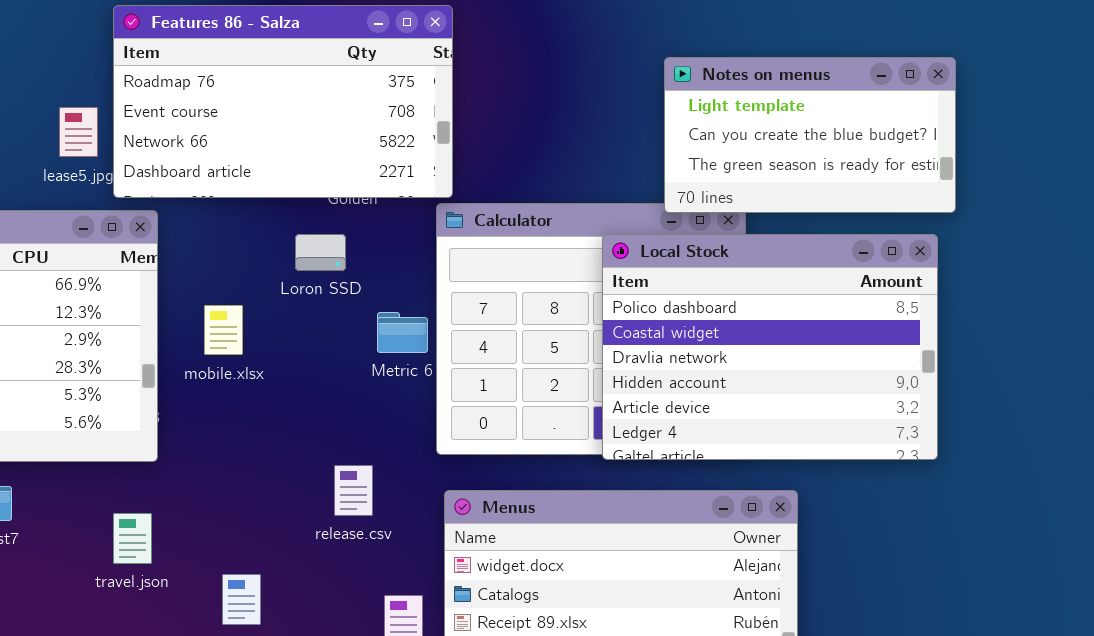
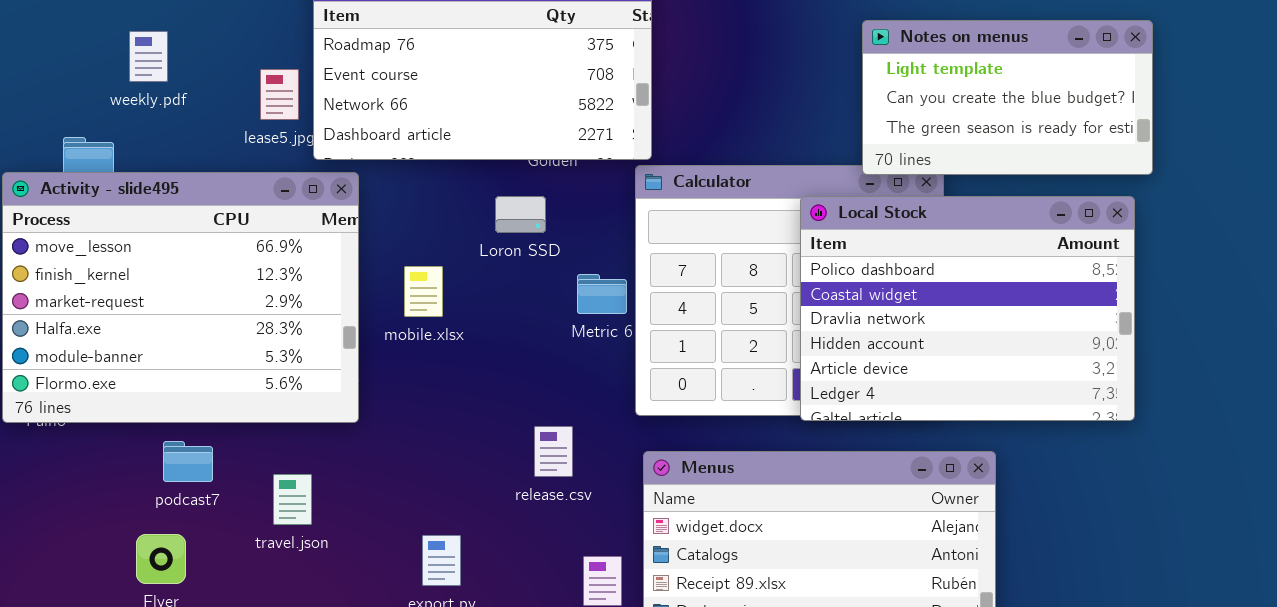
travel.json: [113,513,152,564] -> [273,474,312,525], moved

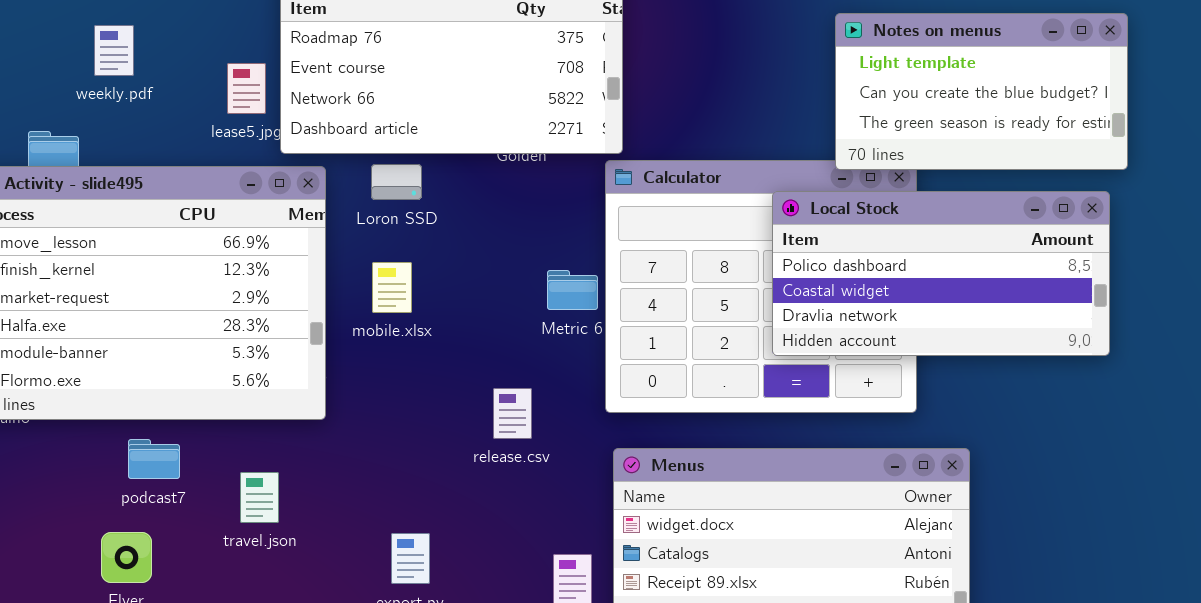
Loron SSD: [495,196,546,233] -> [371,164,422,200], moved
Local Stock: [800,196,1135,421] -> [772,191,1110,356], resized
release.csv: [534,426,573,477] -> [493,388,532,439], moved

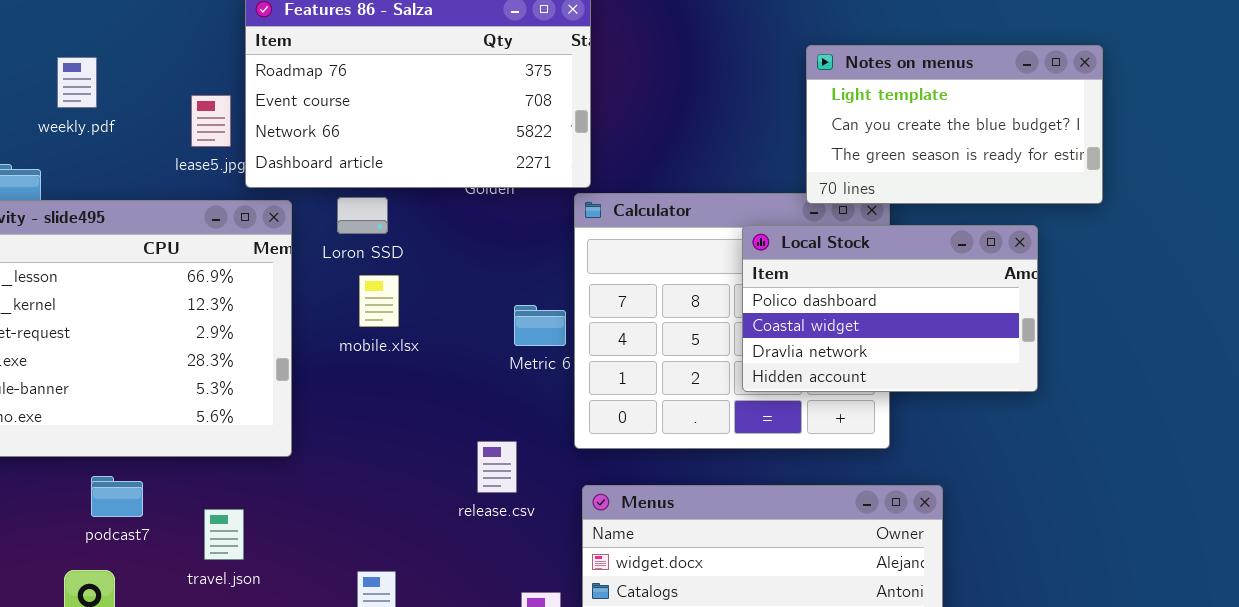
Local Stock: [772,191,1110,356] -> [742,225,1038,392], resized
mobile.xlsx: [372,262,412,313] -> [359,275,399,327], moved
release.csv: [493,388,532,439] -> [477,441,517,493], moved

